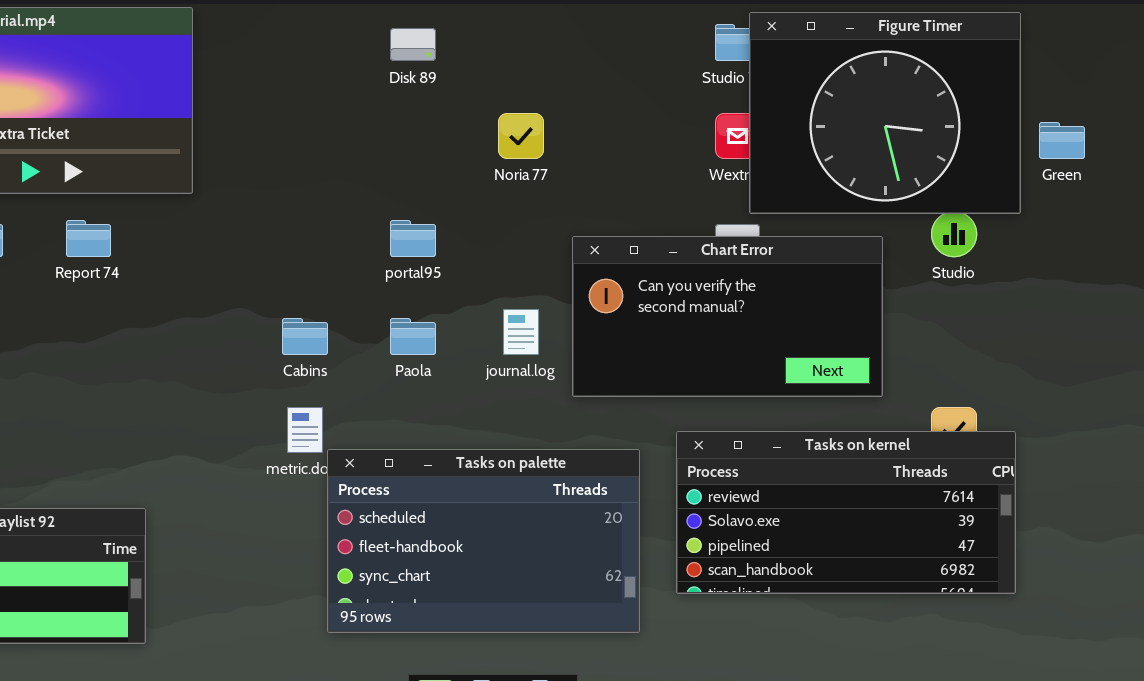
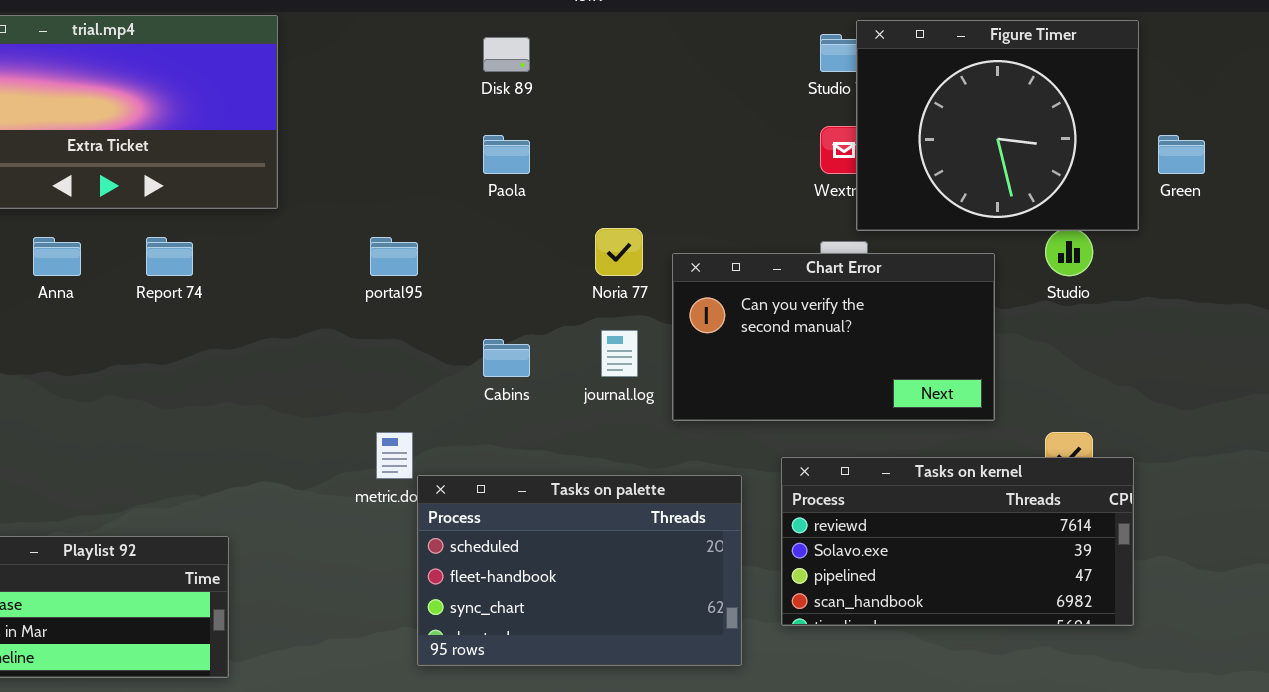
Noria 77: [498,113,544,159] -> [595,228,643,276], moved
portal95: [390,220,436,257] -> [370,237,418,276], moved
Cabins: [282,318,328,355] -> [483,339,530,377], moved
Paola: [390,318,436,355] -> [483,135,530,174], moved

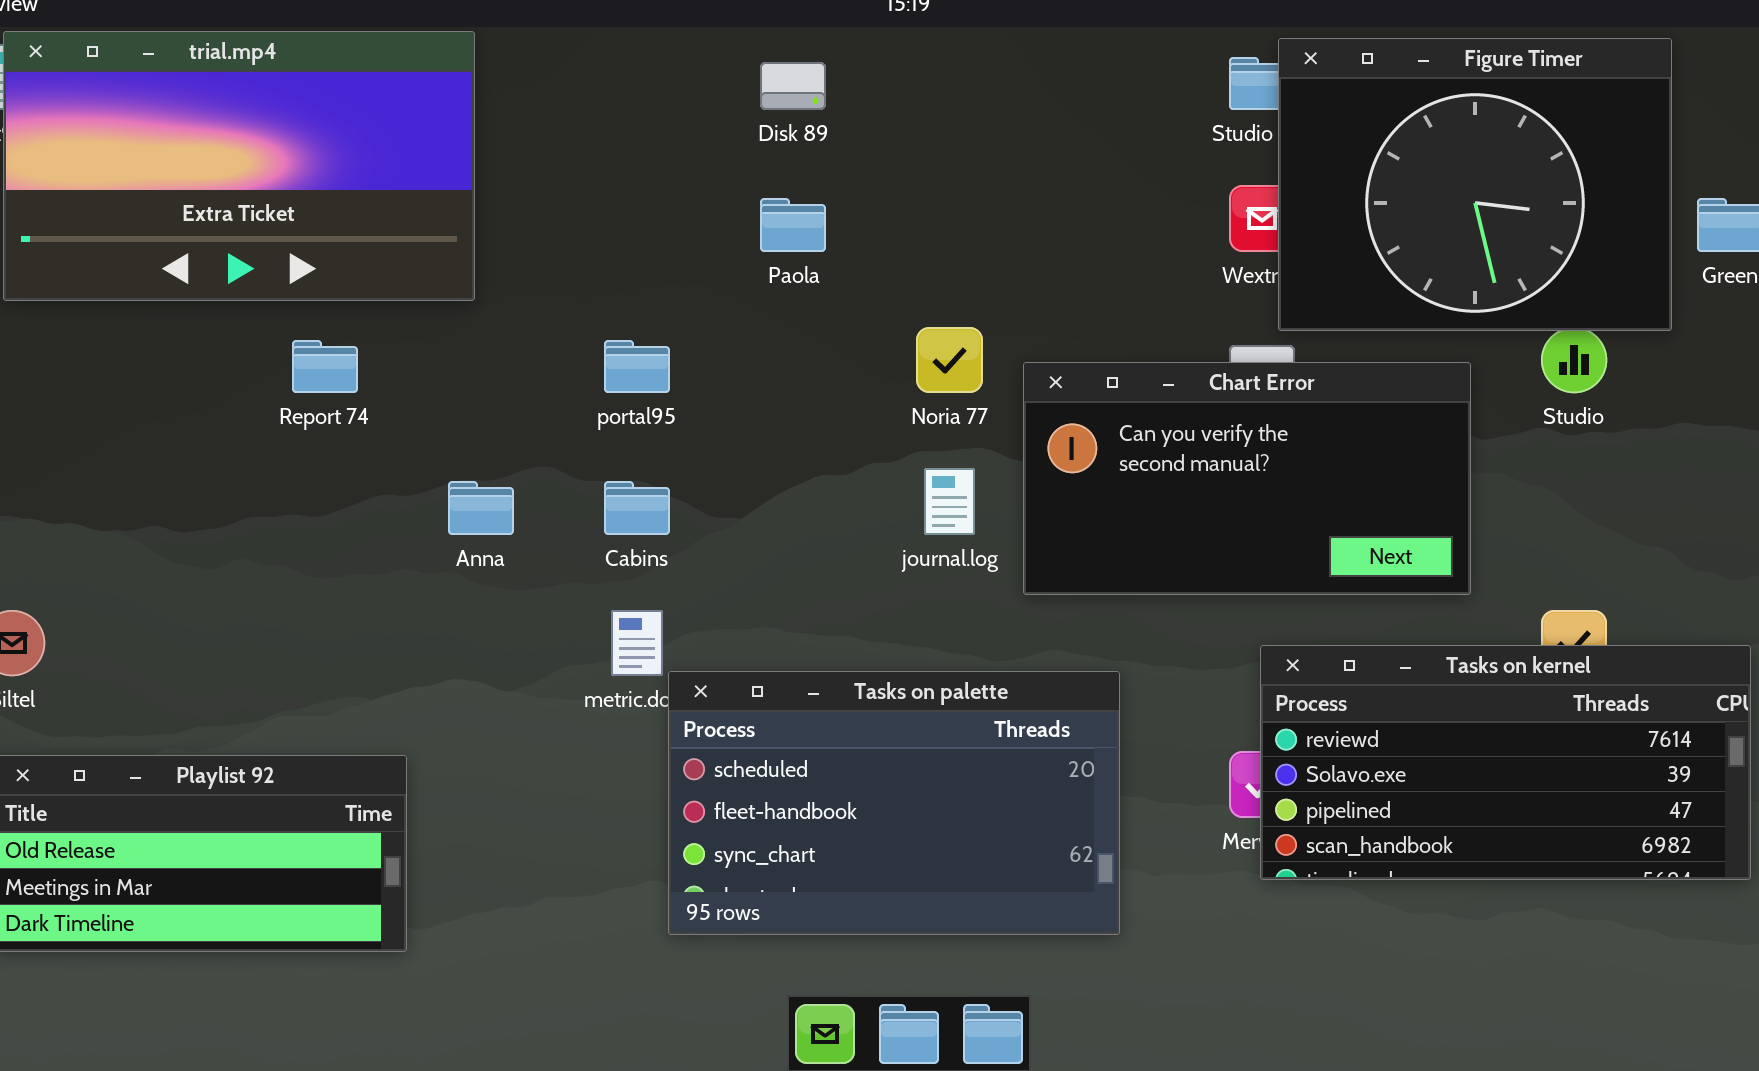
Anna: [33,237,81,276] -> [448,481,514,535], moved
Cabins: [483,339,530,377] -> [604,481,670,535], moved
Tasks on kernel: [781,457,1134,626] -> [1260,645,1751,880], moved

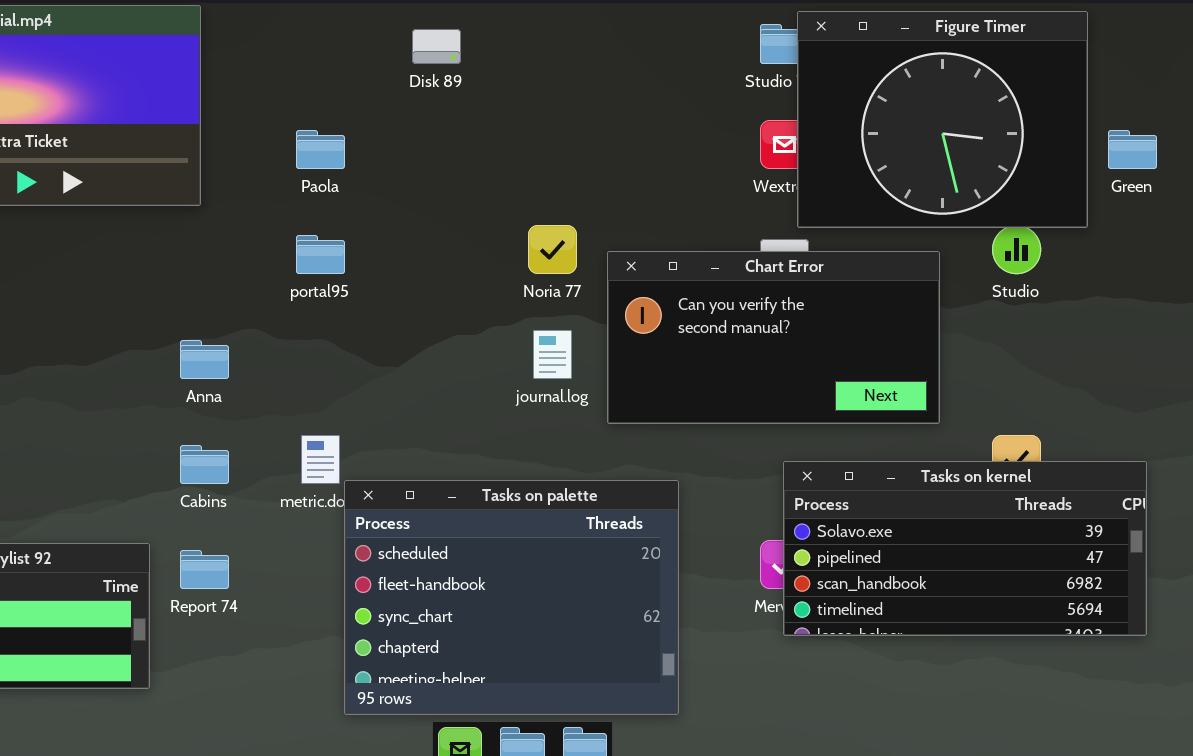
Paola: [760,198,826,252] -> [296,130,345,169], moved
Report 74: [292,340,358,393] -> [180,550,229,589], moved
Cabins: [604,481,670,535] -> [180,445,229,484], moved
Tasks on kernel: [1260,645,1751,880] -> [783,461,1147,636], scrolled down 1 row
Tasks on palette: [668,671,1120,935] -> [344,480,679,715], resized

